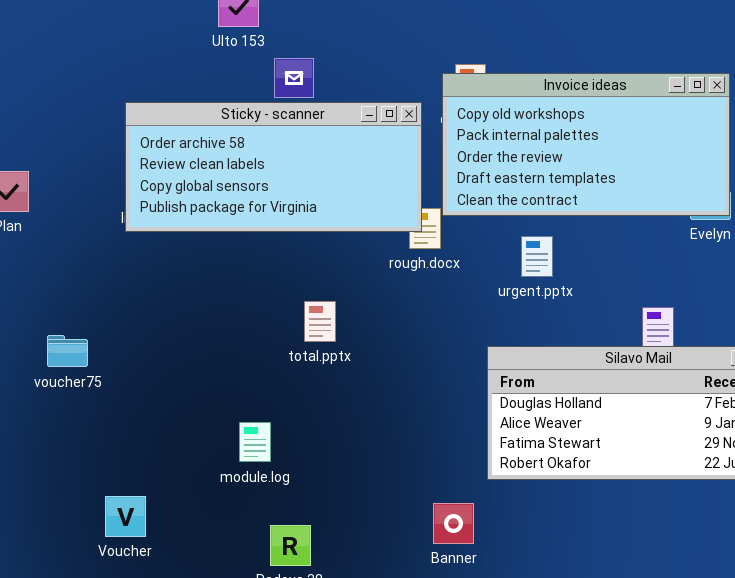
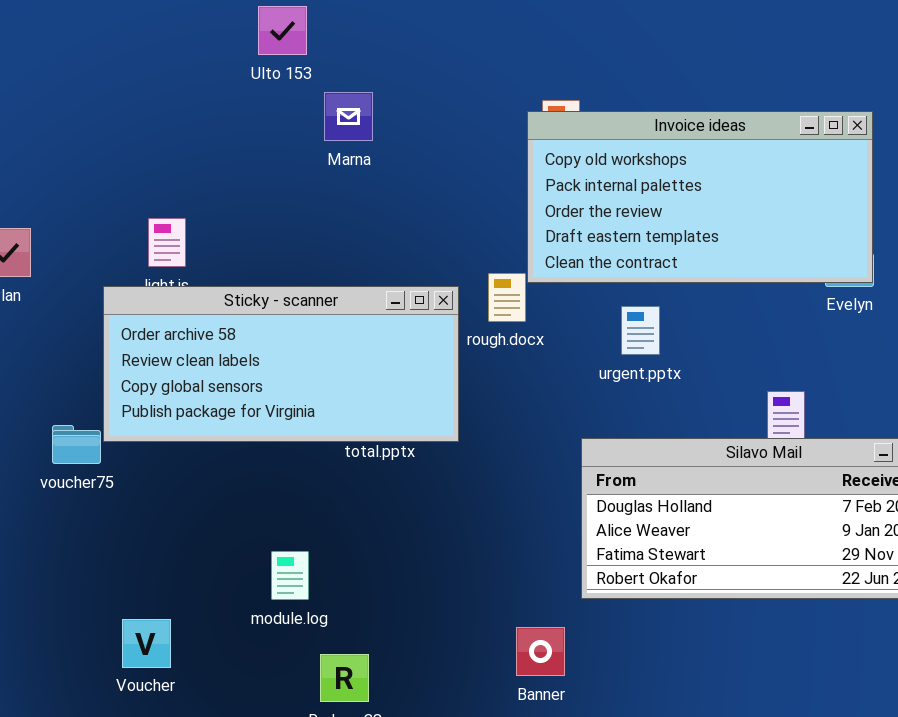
Sticky - scanner: [125,102,422,232] -> [103,286,459,442], moved
module.log: [239,422,271,462] -> [271,551,309,600], moved

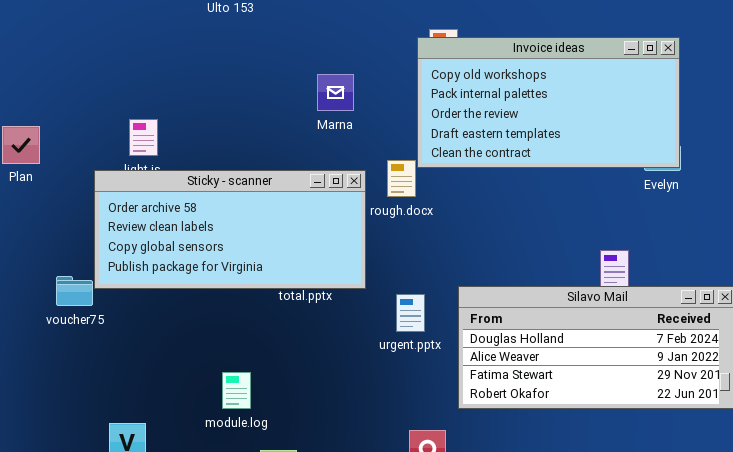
Marna: [324,92,373,141] -> [317,74,354,111], moved
urgent.pptx: [621,306,660,355] -> [396,294,425,332], moved

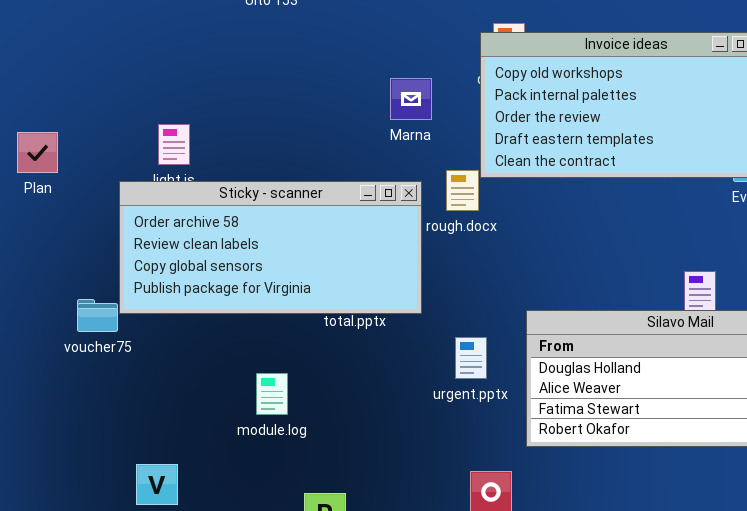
Marna: [317,74,354,111] -> [390,78,432,120], moved
urgent.pptx: [396,294,425,332] -> [455,337,487,379], moved
module.log: [222,372,251,409] -> [256,373,288,415], moved

